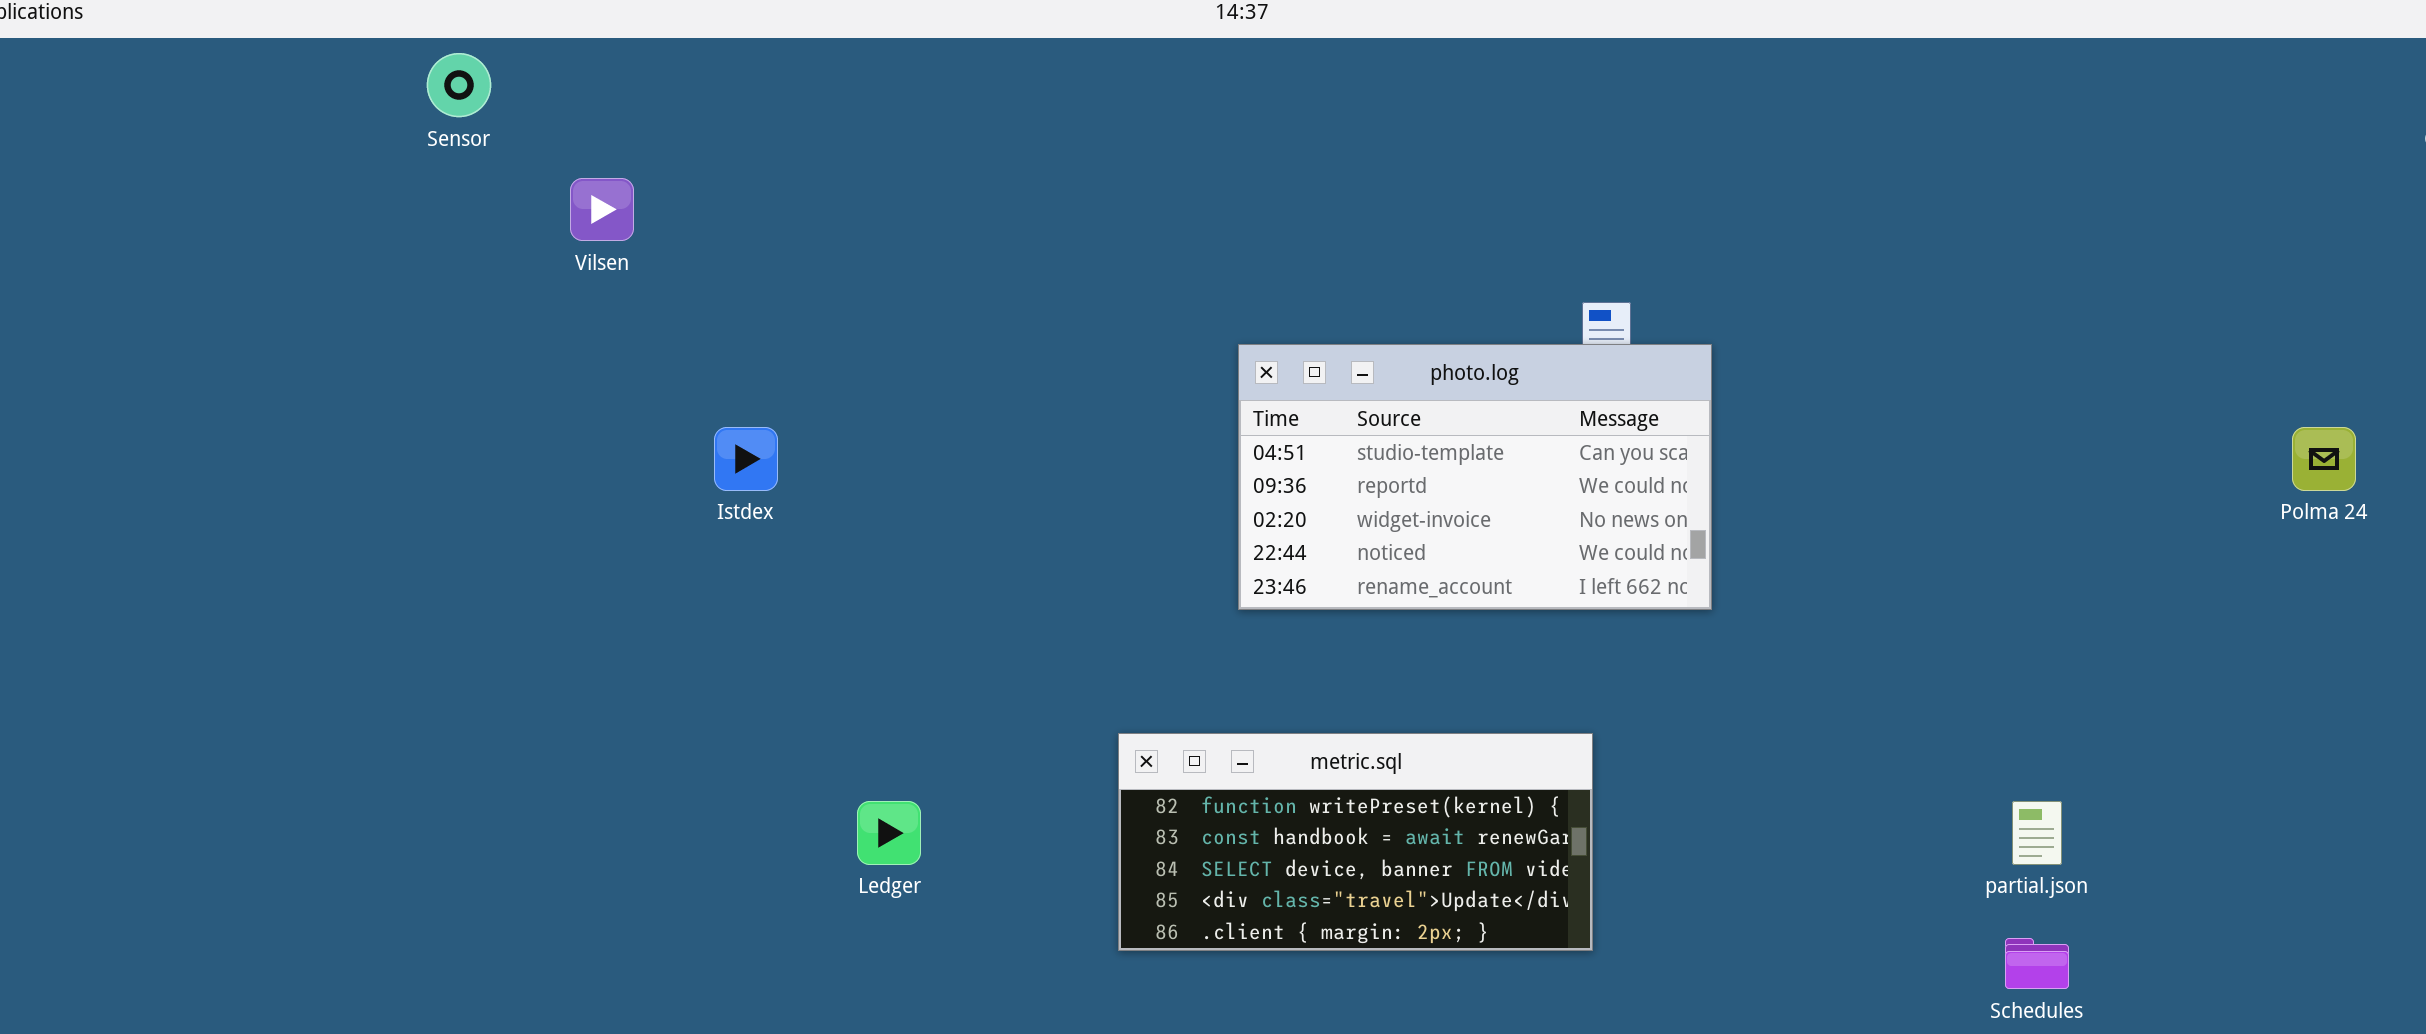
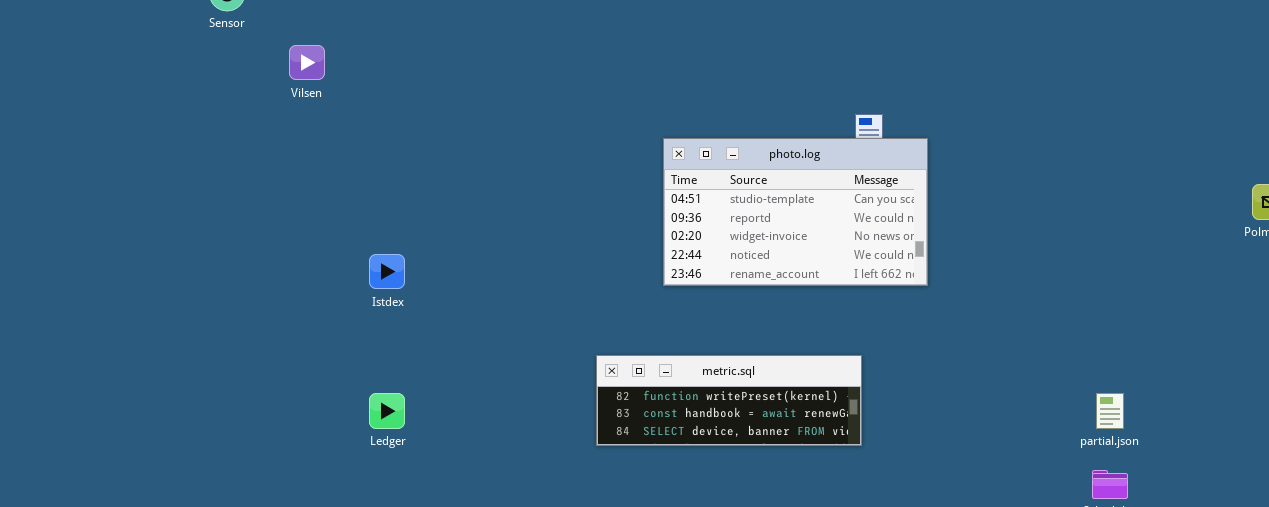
Istdex: [714,427,778,491] -> [369,254,405,289], moved
metric.sql: [1118,733,1593,951] -> [596,355,862,446], resized
Ledger: [857,801,921,865] -> [369,393,405,429], moved

